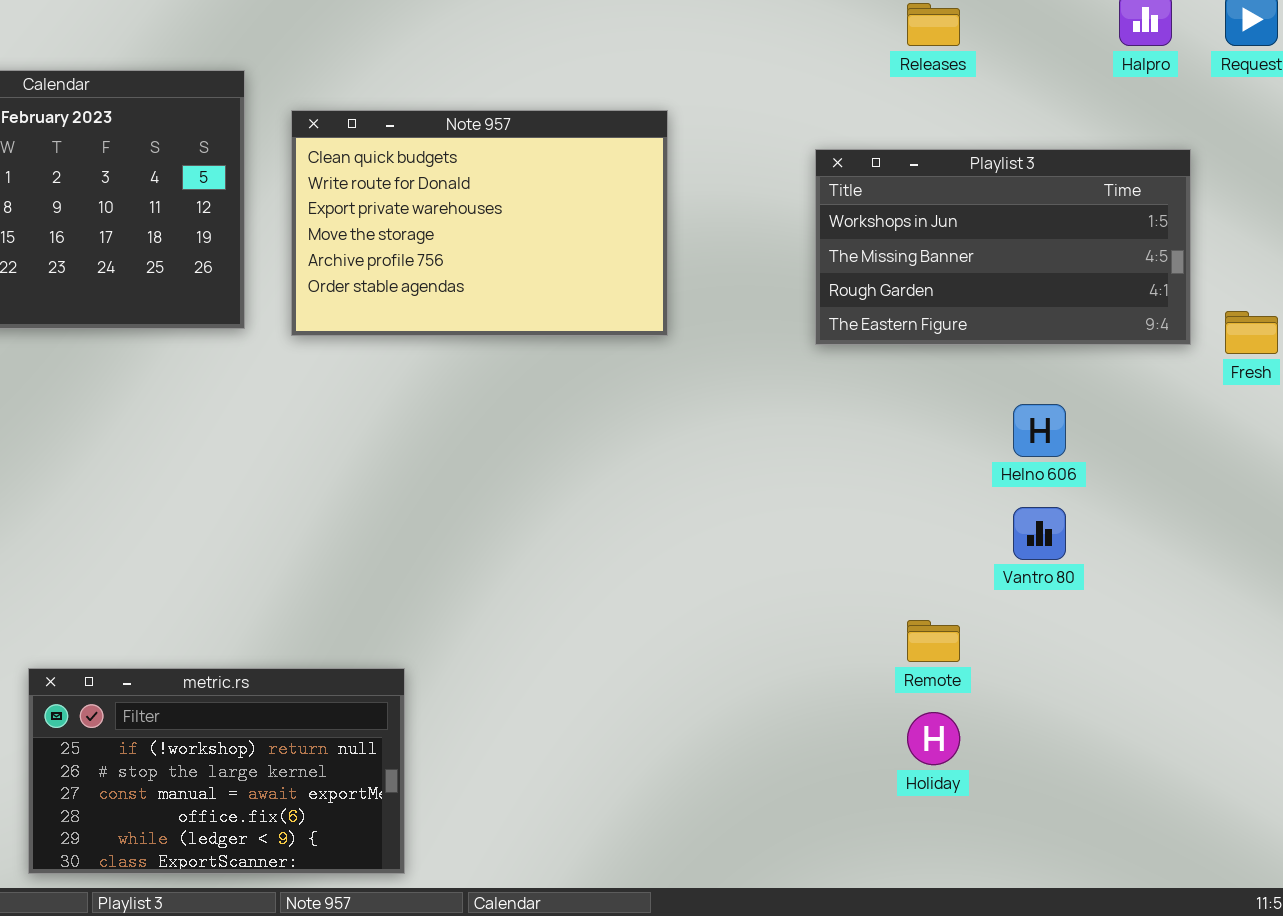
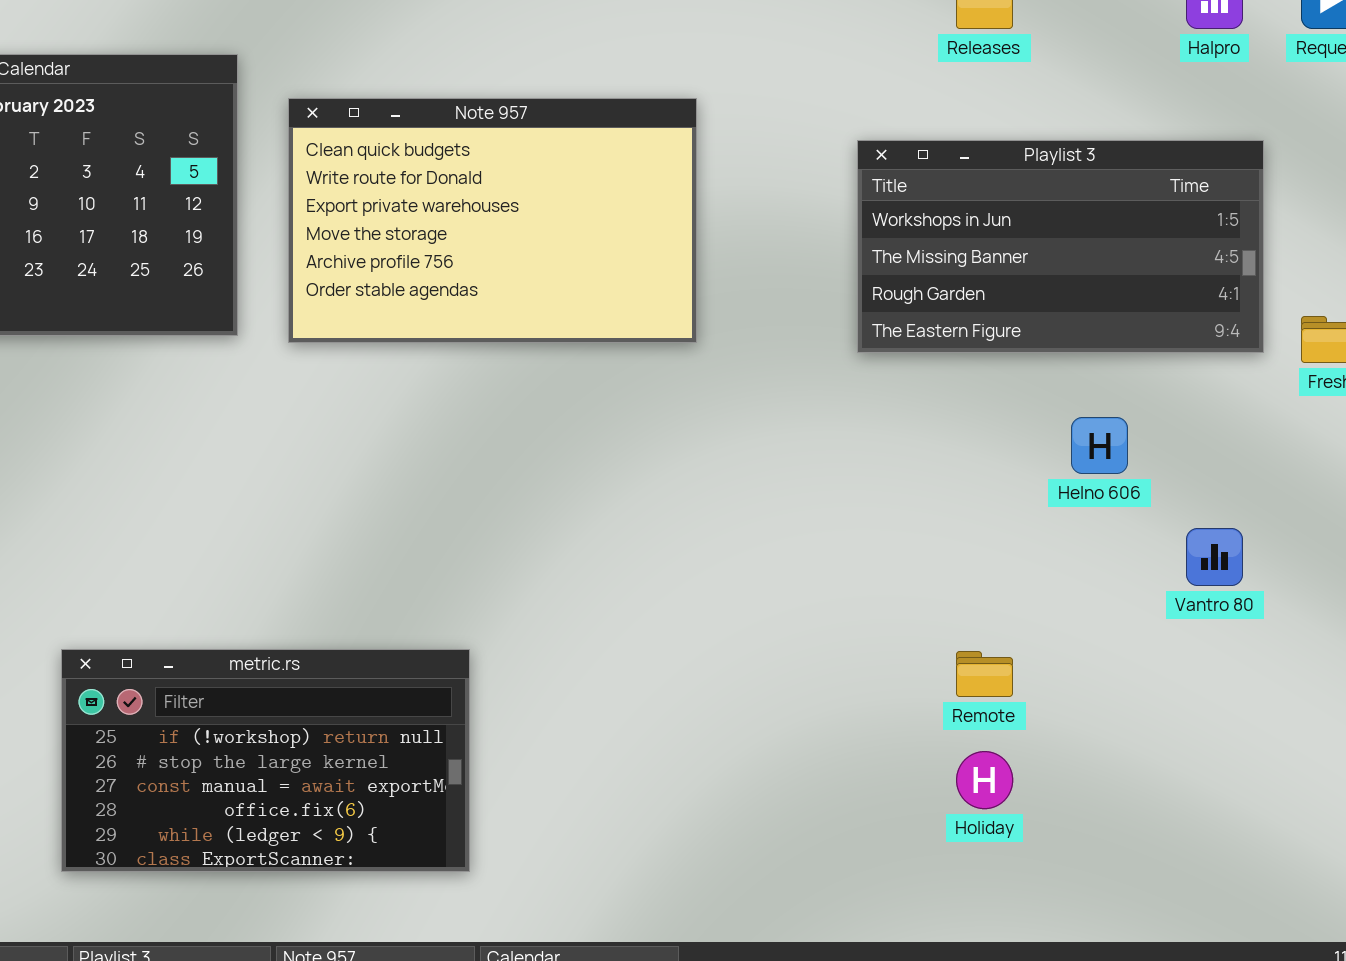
Vantro 80: [1013,507,1066,560] -> [1186,528,1243,586], moved
metric.rs: [28,668,405,874] -> [61,649,470,872], moved

